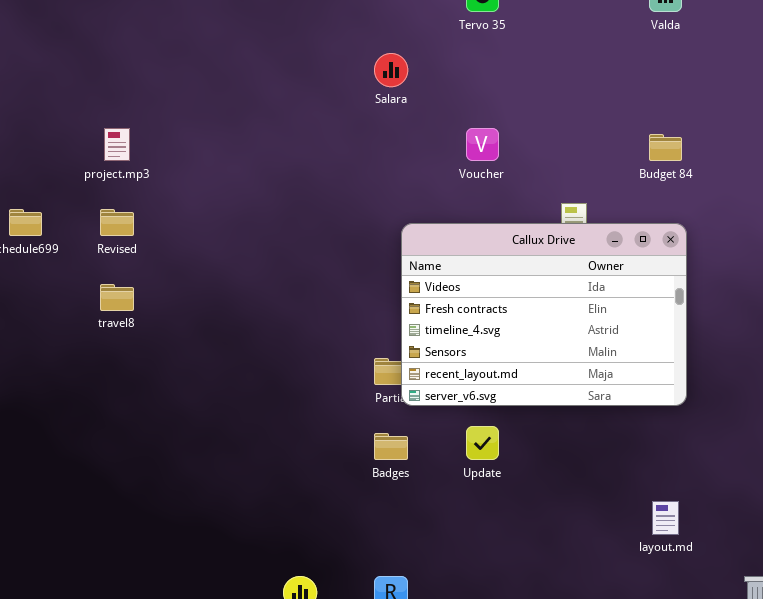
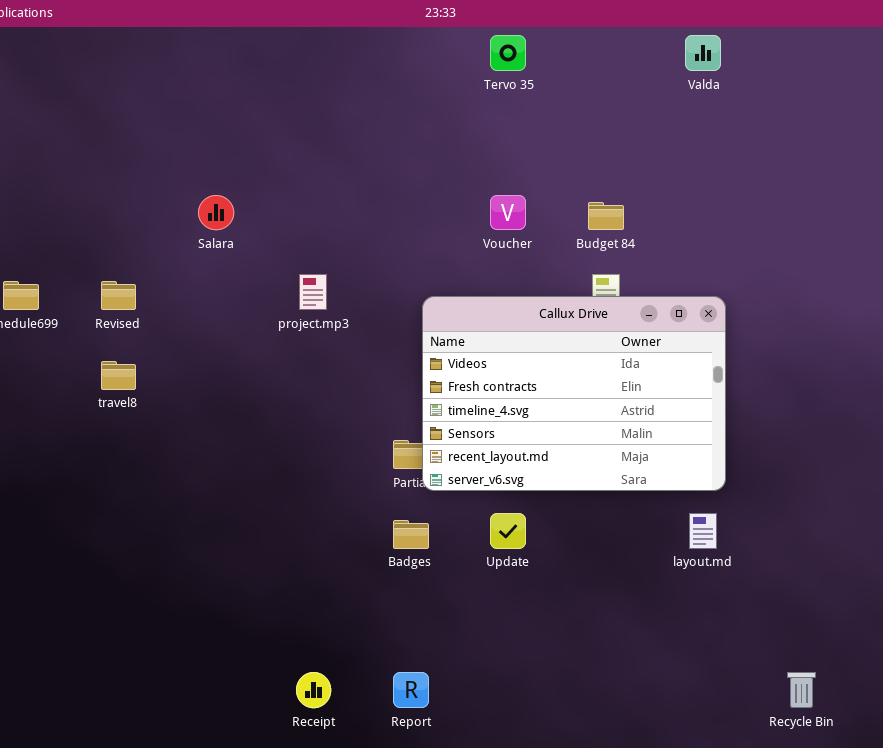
Salara: [374,53,408,87] -> [198,195,234,230], moved
project.mp3: [104,128,130,161] -> [299,274,327,310], moved
Budget 84: [649,134,682,161] -> [588,202,624,230], moved
layout.md: [652,501,679,535] -> [689,513,717,549], moved

